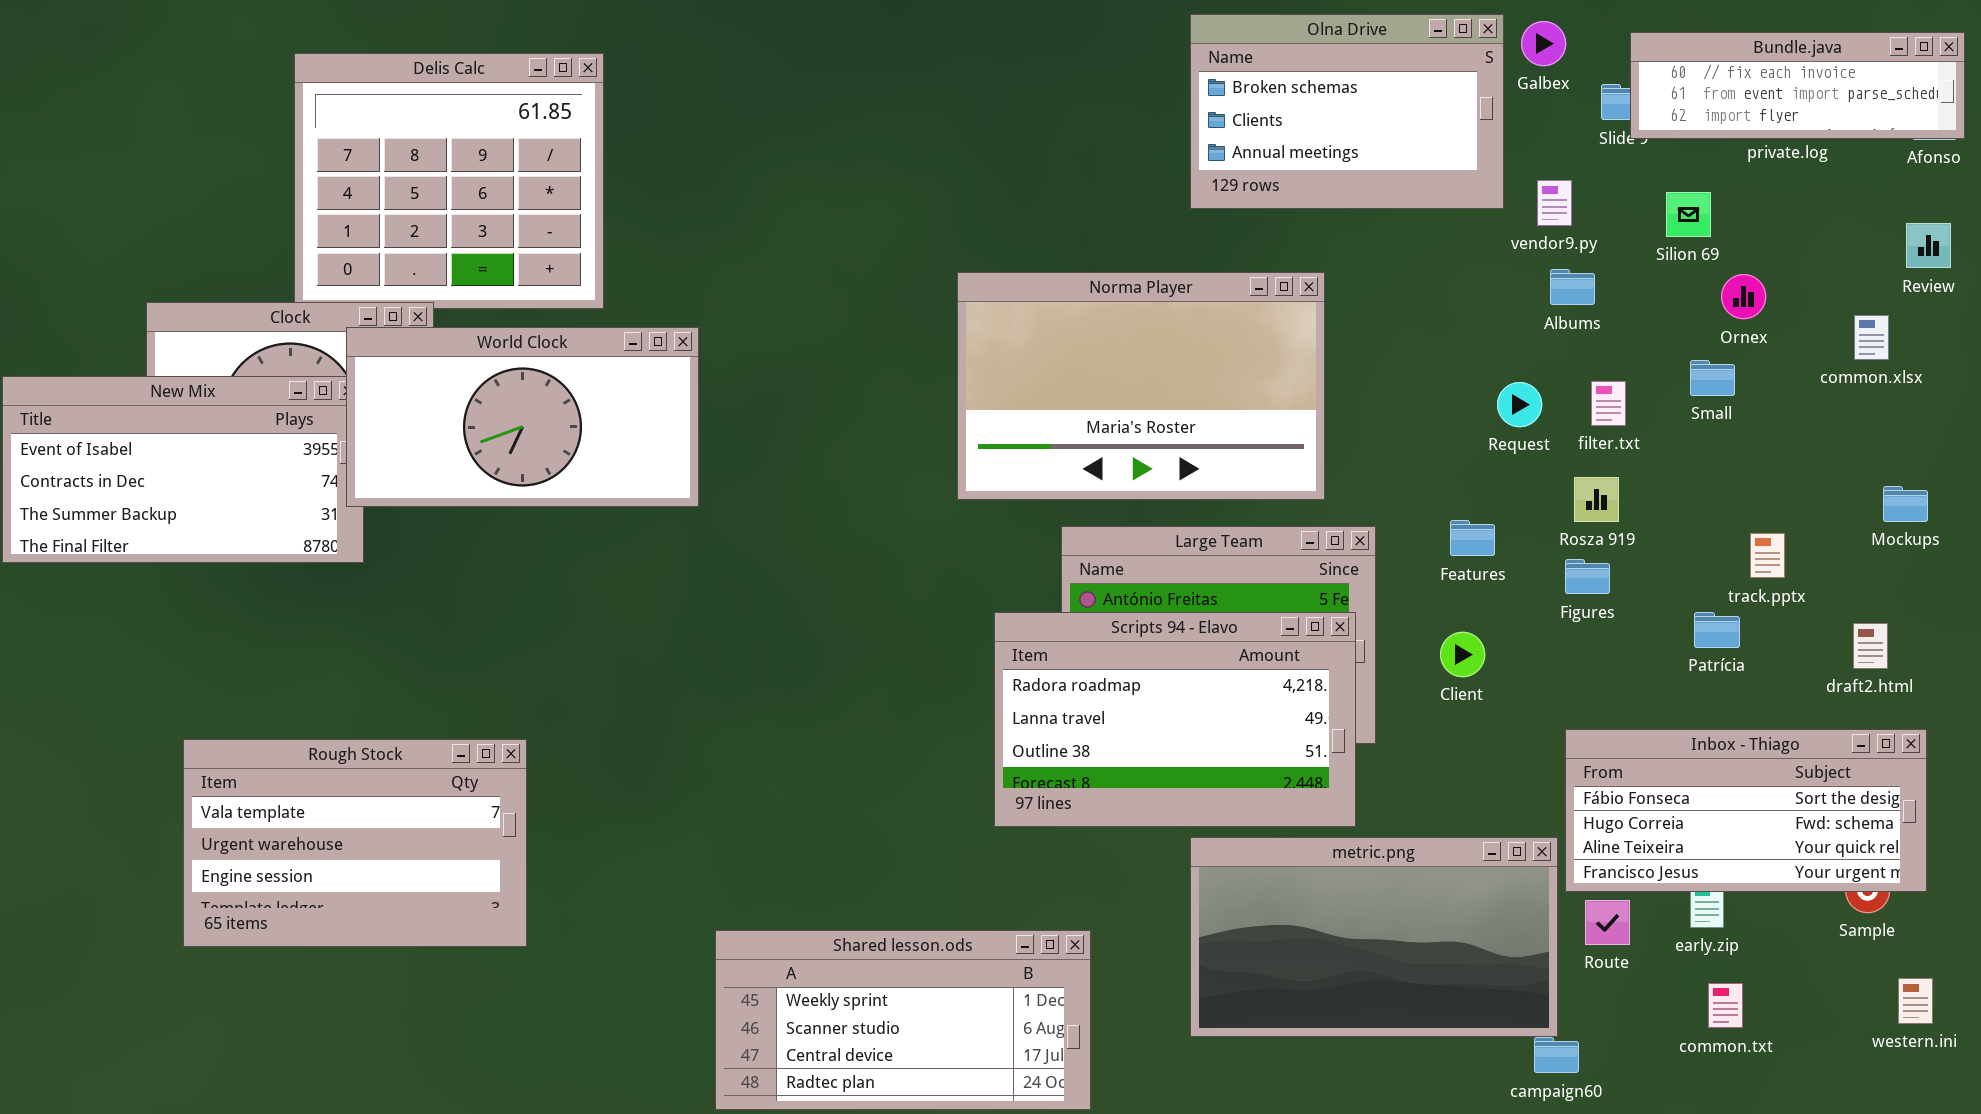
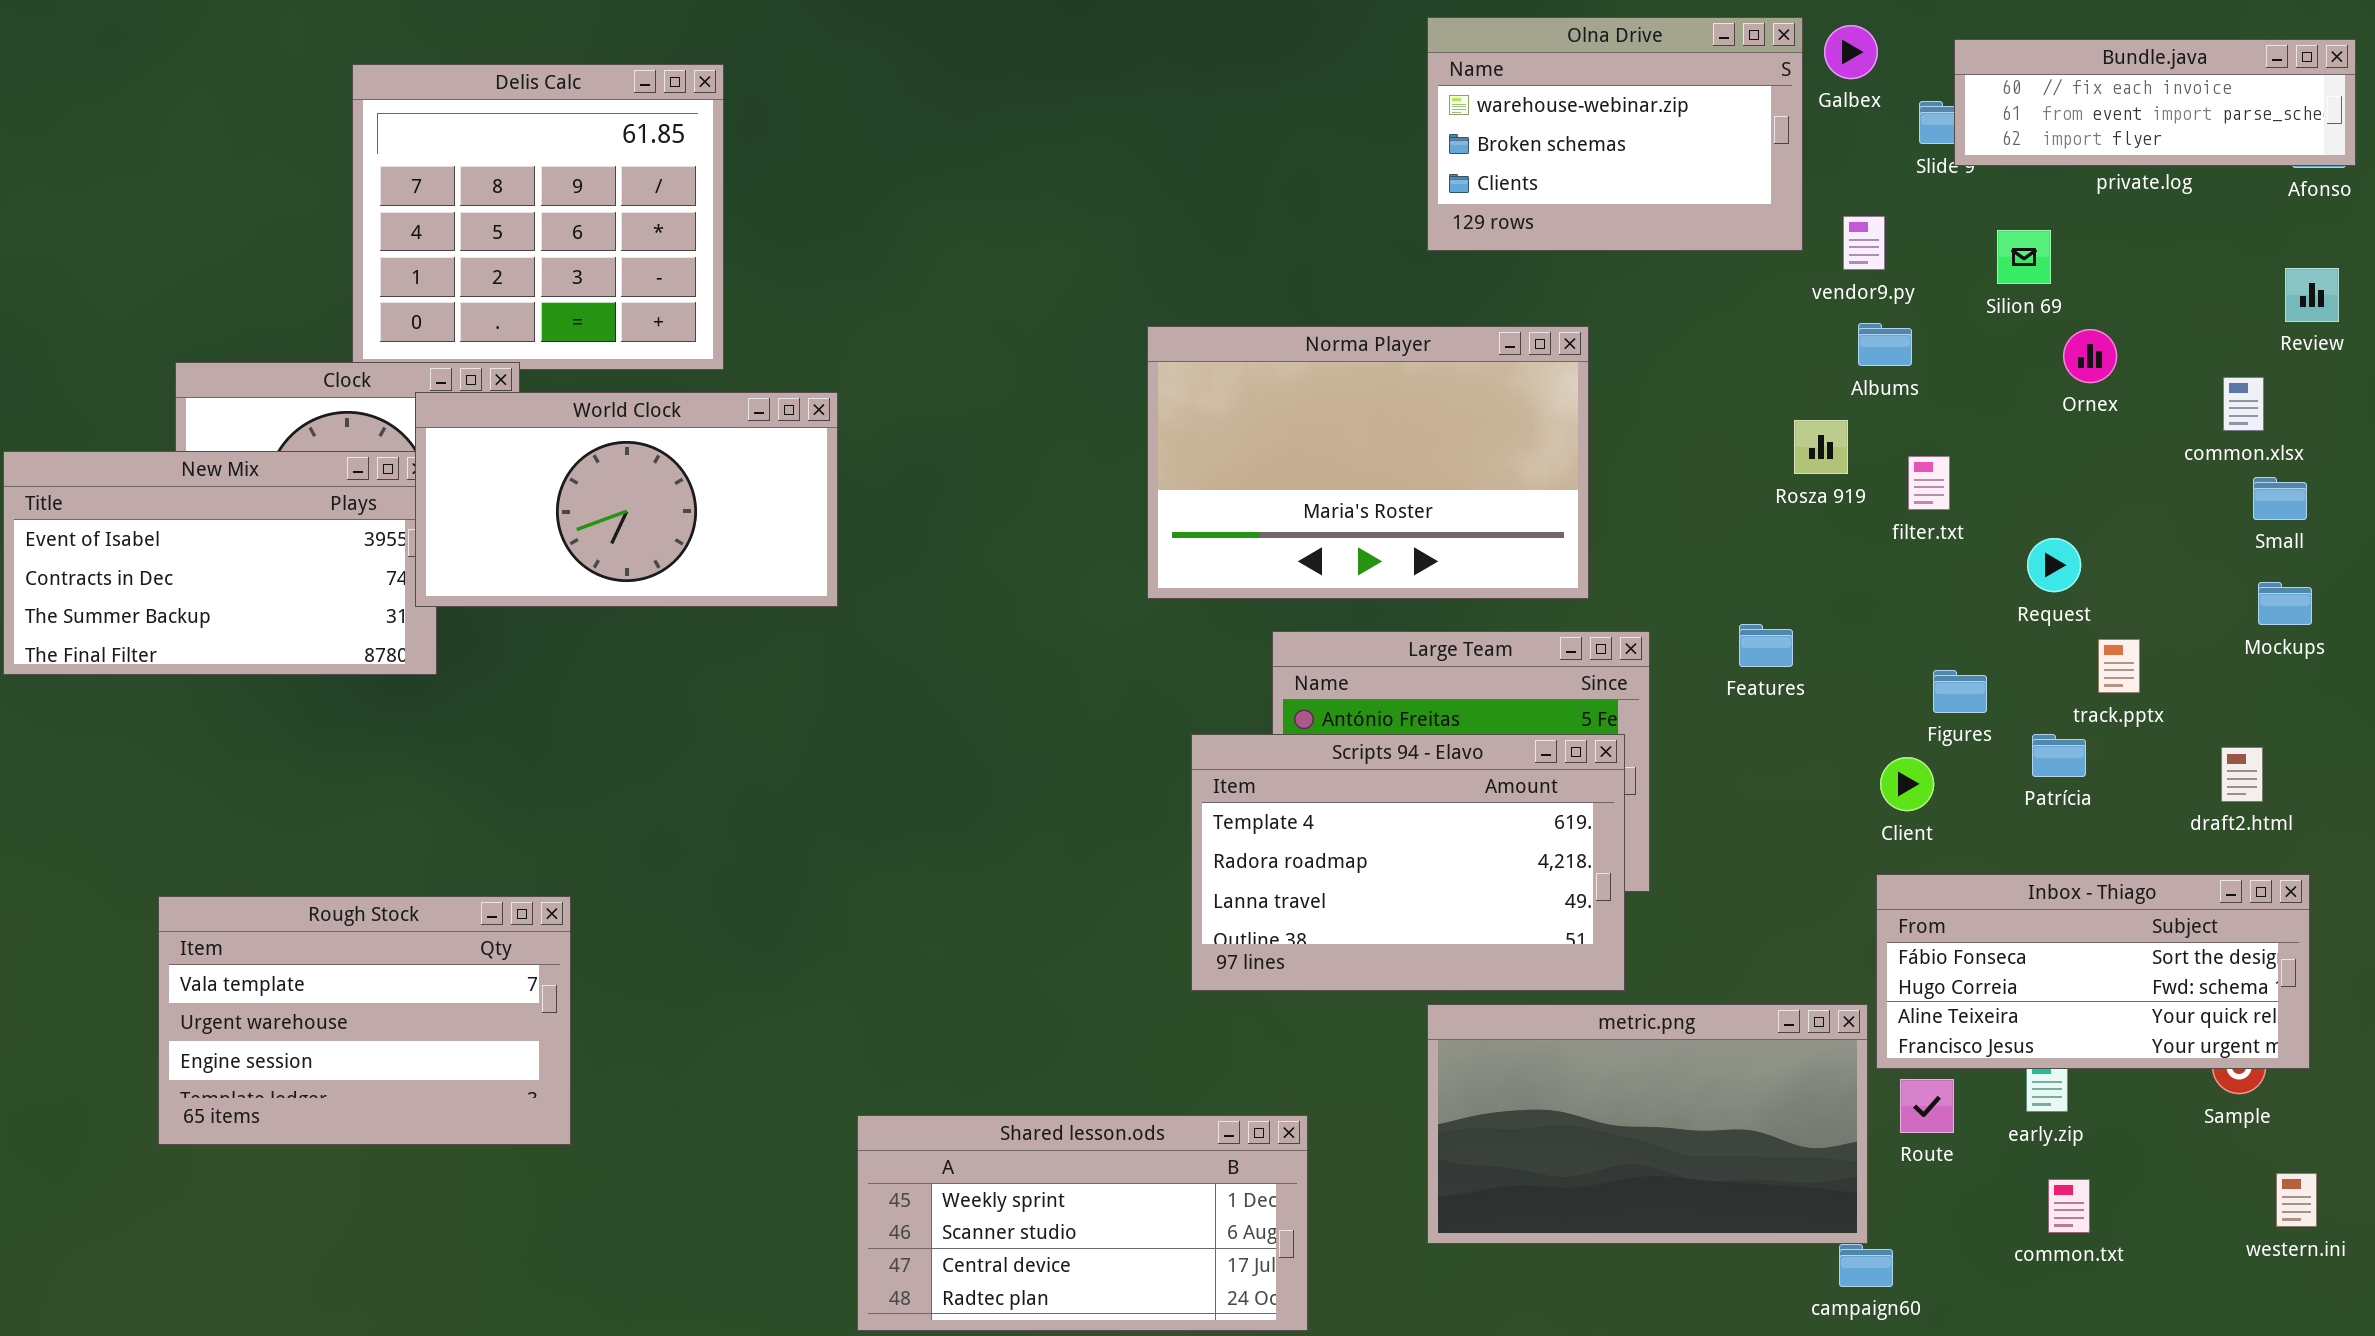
Olna Drive: [1190,14,1504,209] -> [1427,17,1803,251], scrolled up 1 row
Small: [1690,360,1735,396] -> [2253,477,2307,520], moved
Request: [1497,382,1542,427] -> [2027,538,2081,592], moved
Rosza 919: [1574,477,1619,522] -> [1794,420,1848,474], moved
Figures: [1565,559,1610,594] -> [1933,670,1987,713], moved
Scripts 94 - Elavo: [994,612,1356,827] -> [1191,734,1625,991], scrolled up 1 row
Client: [1440,632,1485,677] -> [1880,757,1934,811], moved
Rough Stock: [183,739,527,947] -> [158,896,571,1145], moved

